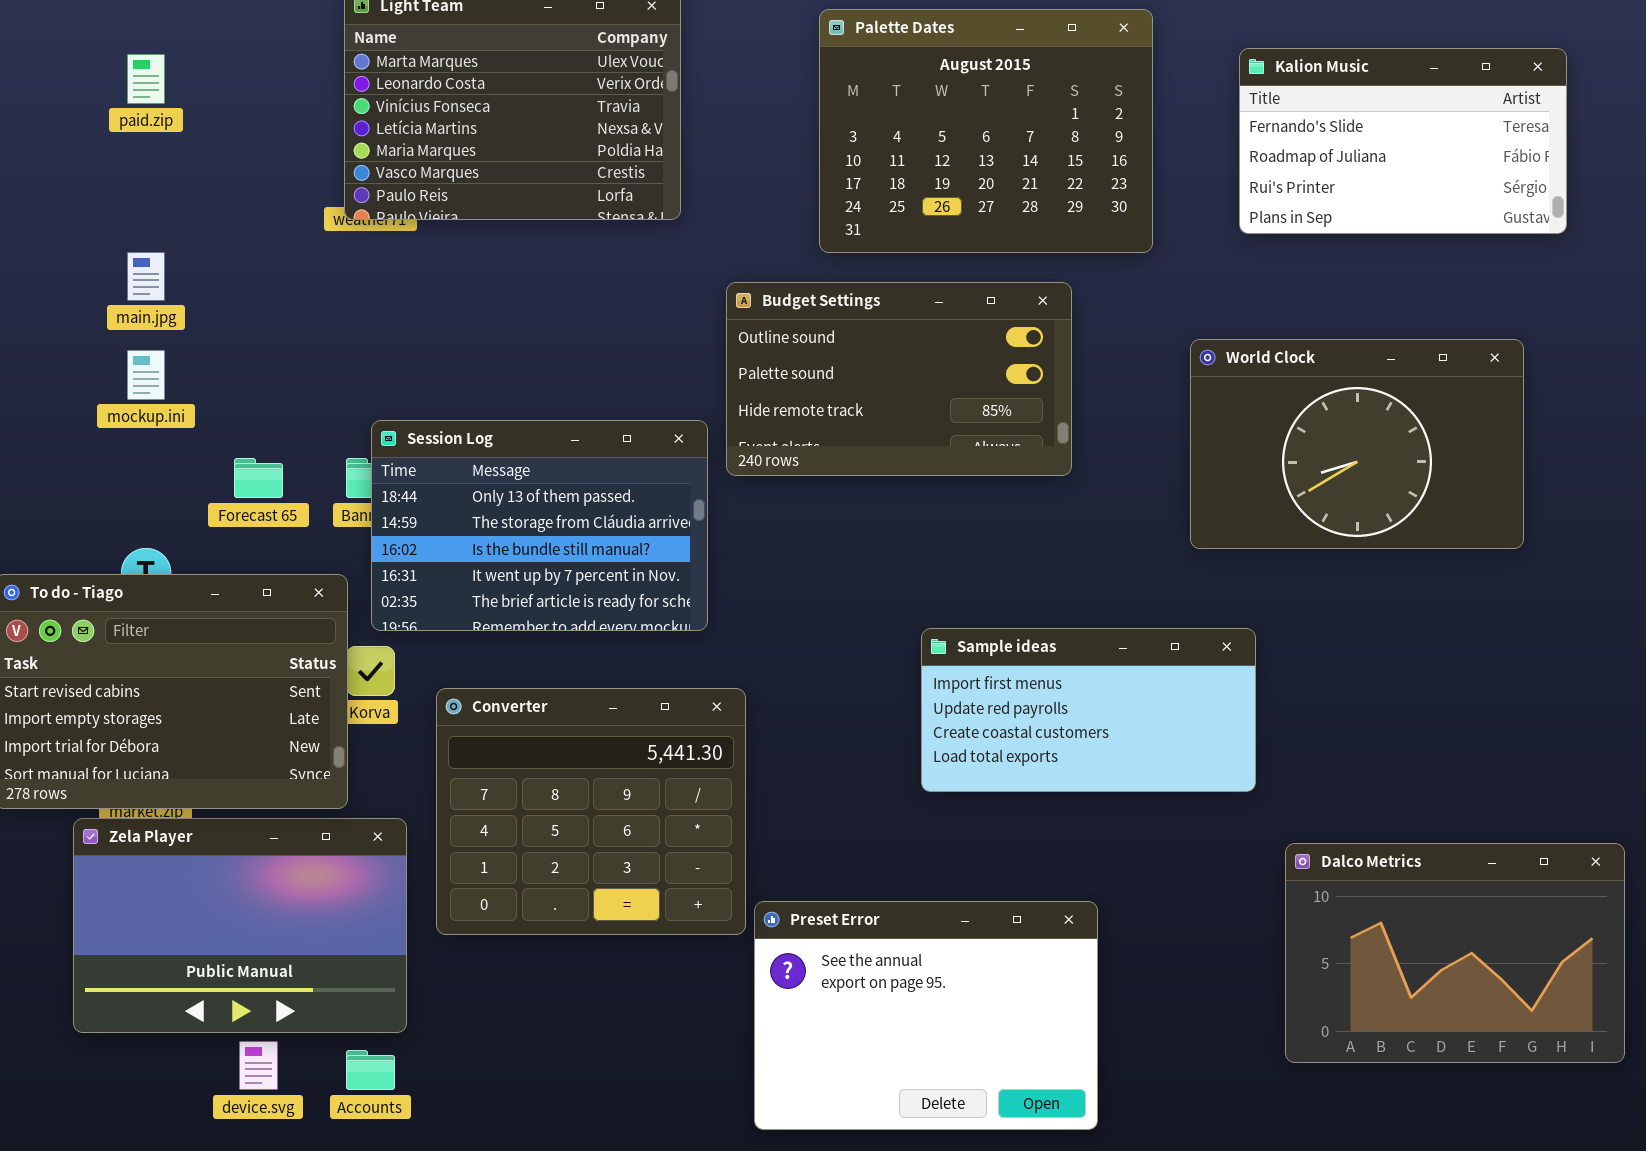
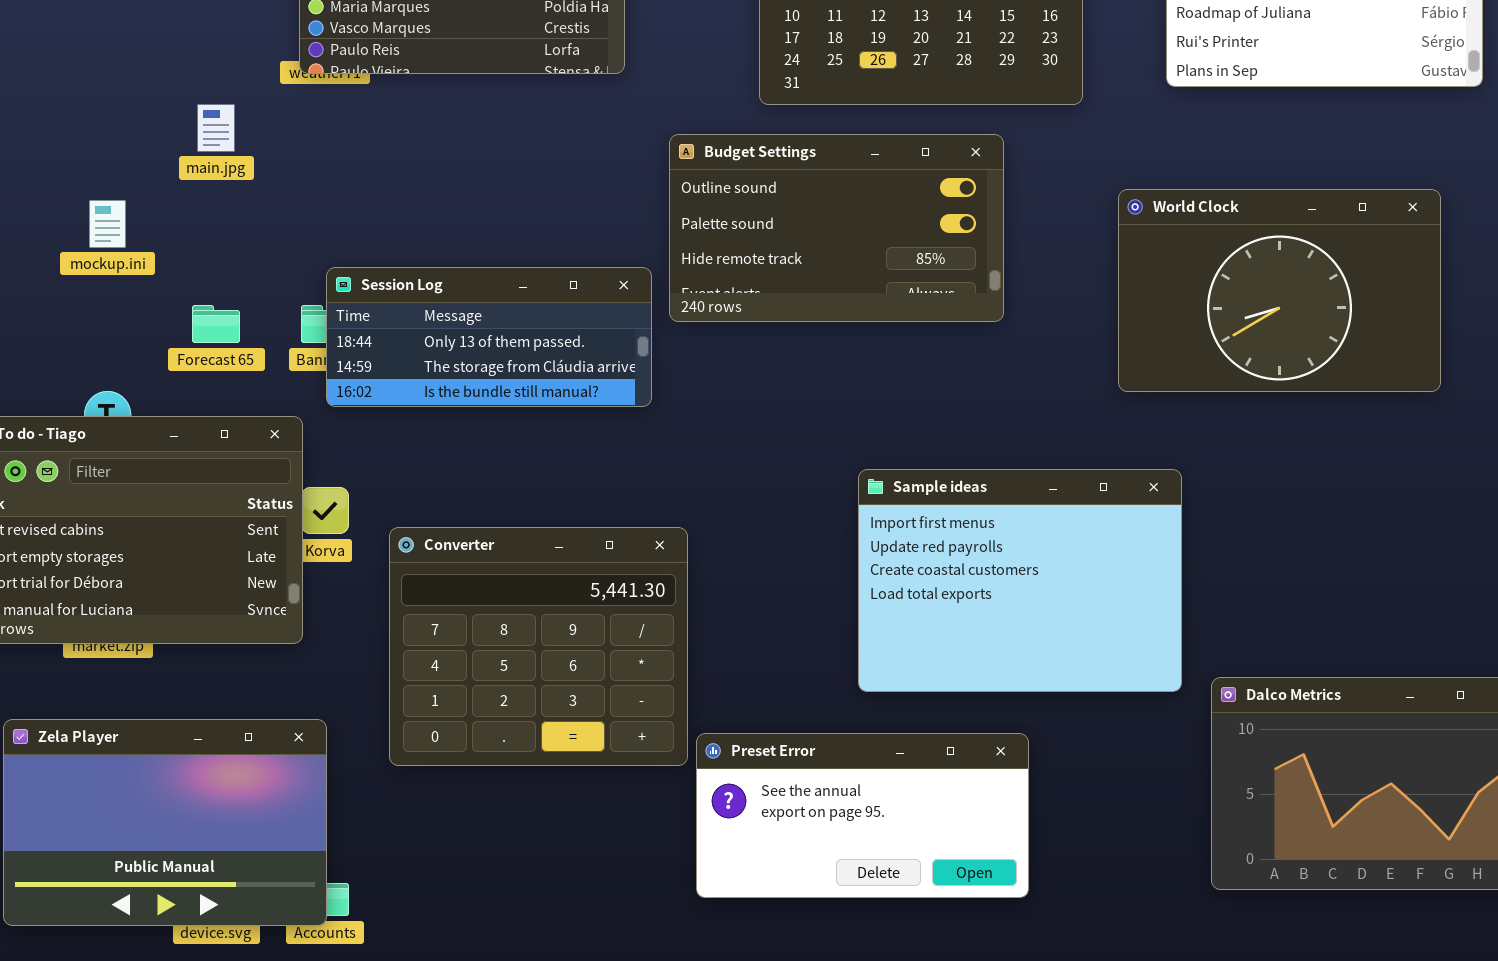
main.jpg: [127,252,165,301] -> [197,104,235,152], moved
Session Log: [371,420,708,631] -> [326,267,652,407], resized
Sample ideas: [921,628,1256,792] -> [858,469,1182,692], resized
Zela Player: [73,818,407,1033] -> [3,719,327,926], moved
Preset Error: [754,901,1098,1130] -> [696,733,1029,898], resized

